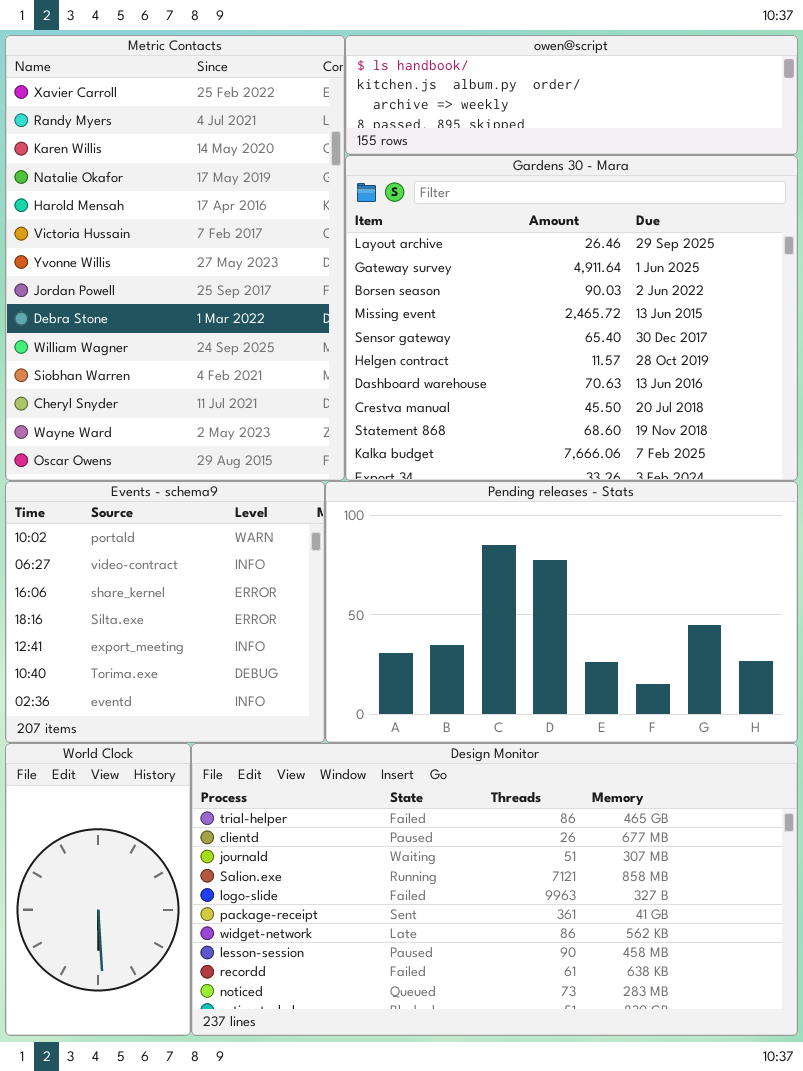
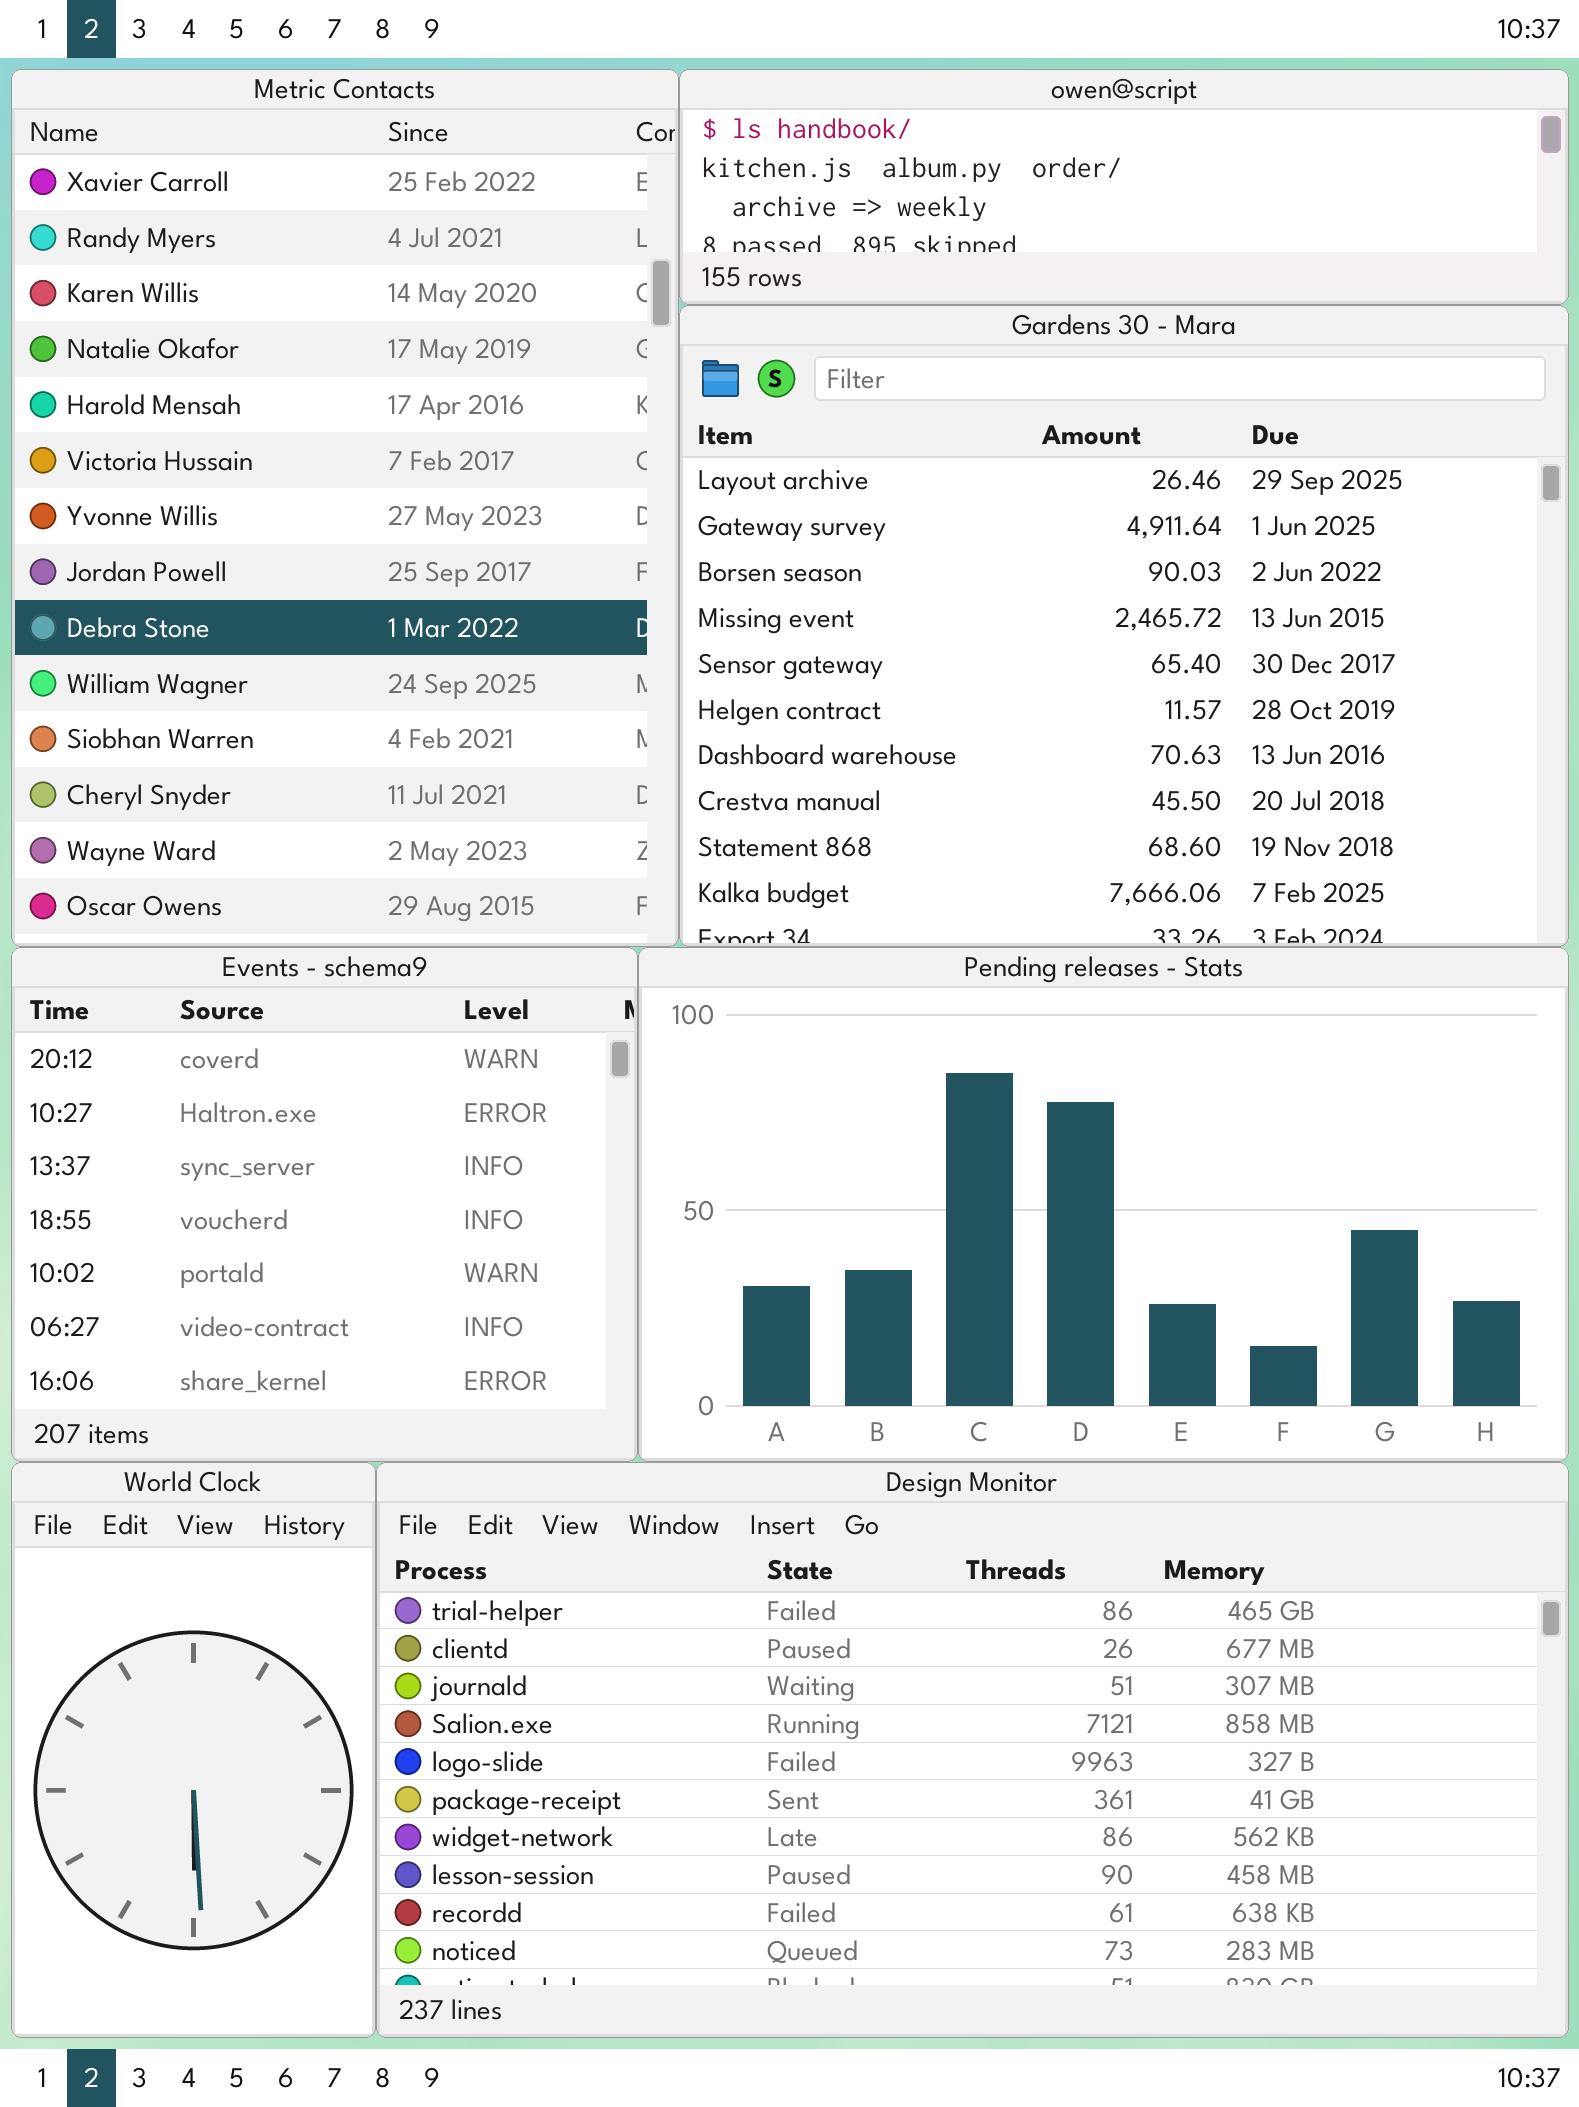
Events - schema9: [5,481,325,743] -> [11,947,638,1462], scrolled up 4 rows

